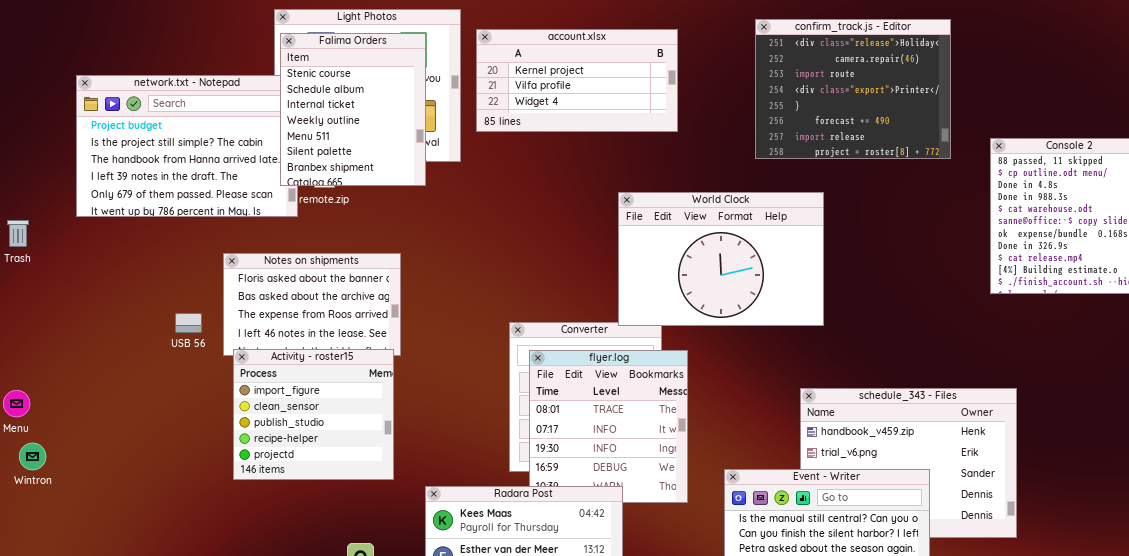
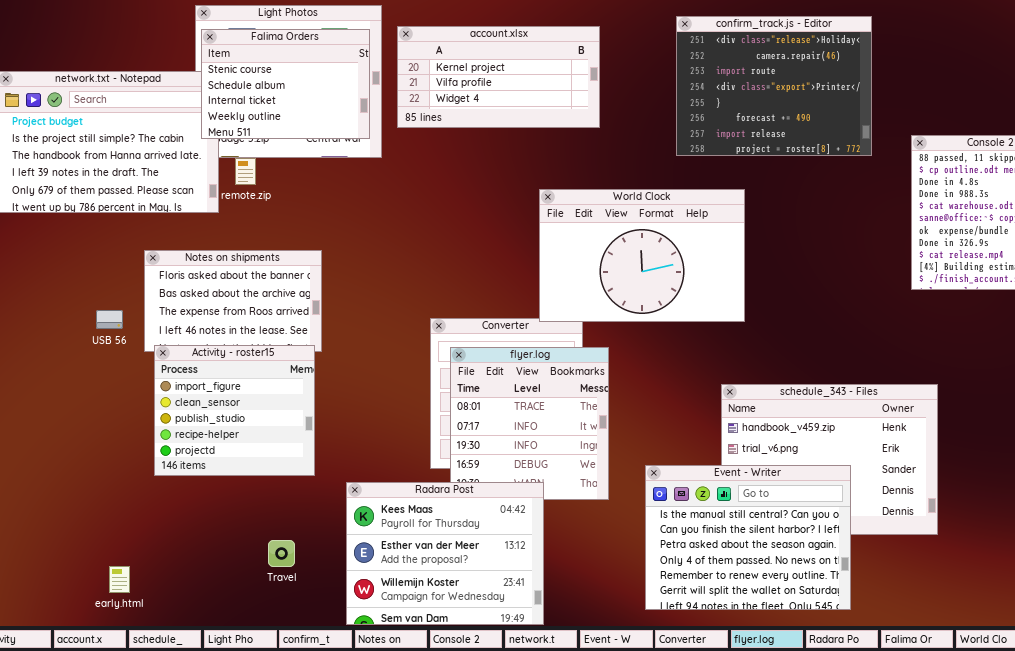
Falima Orders: [280,33,426,186] -> [201,29,370,139], resized

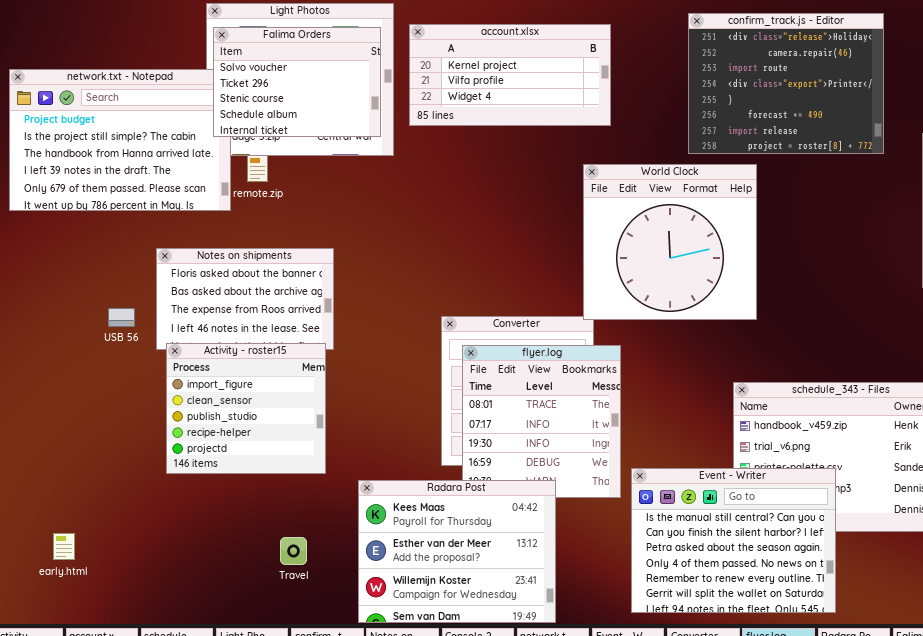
Falima Orders: [201,29,370,139] -> [213,27,381,137], scrolled up 2 rows
World Clock: [539,189,745,322] -> [583,164,757,320], resized
Event - Writer: [645,465,851,610] -> [631,468,836,613], moved
early.html: [109,566,130,593] -> [53,533,75,560], moved

